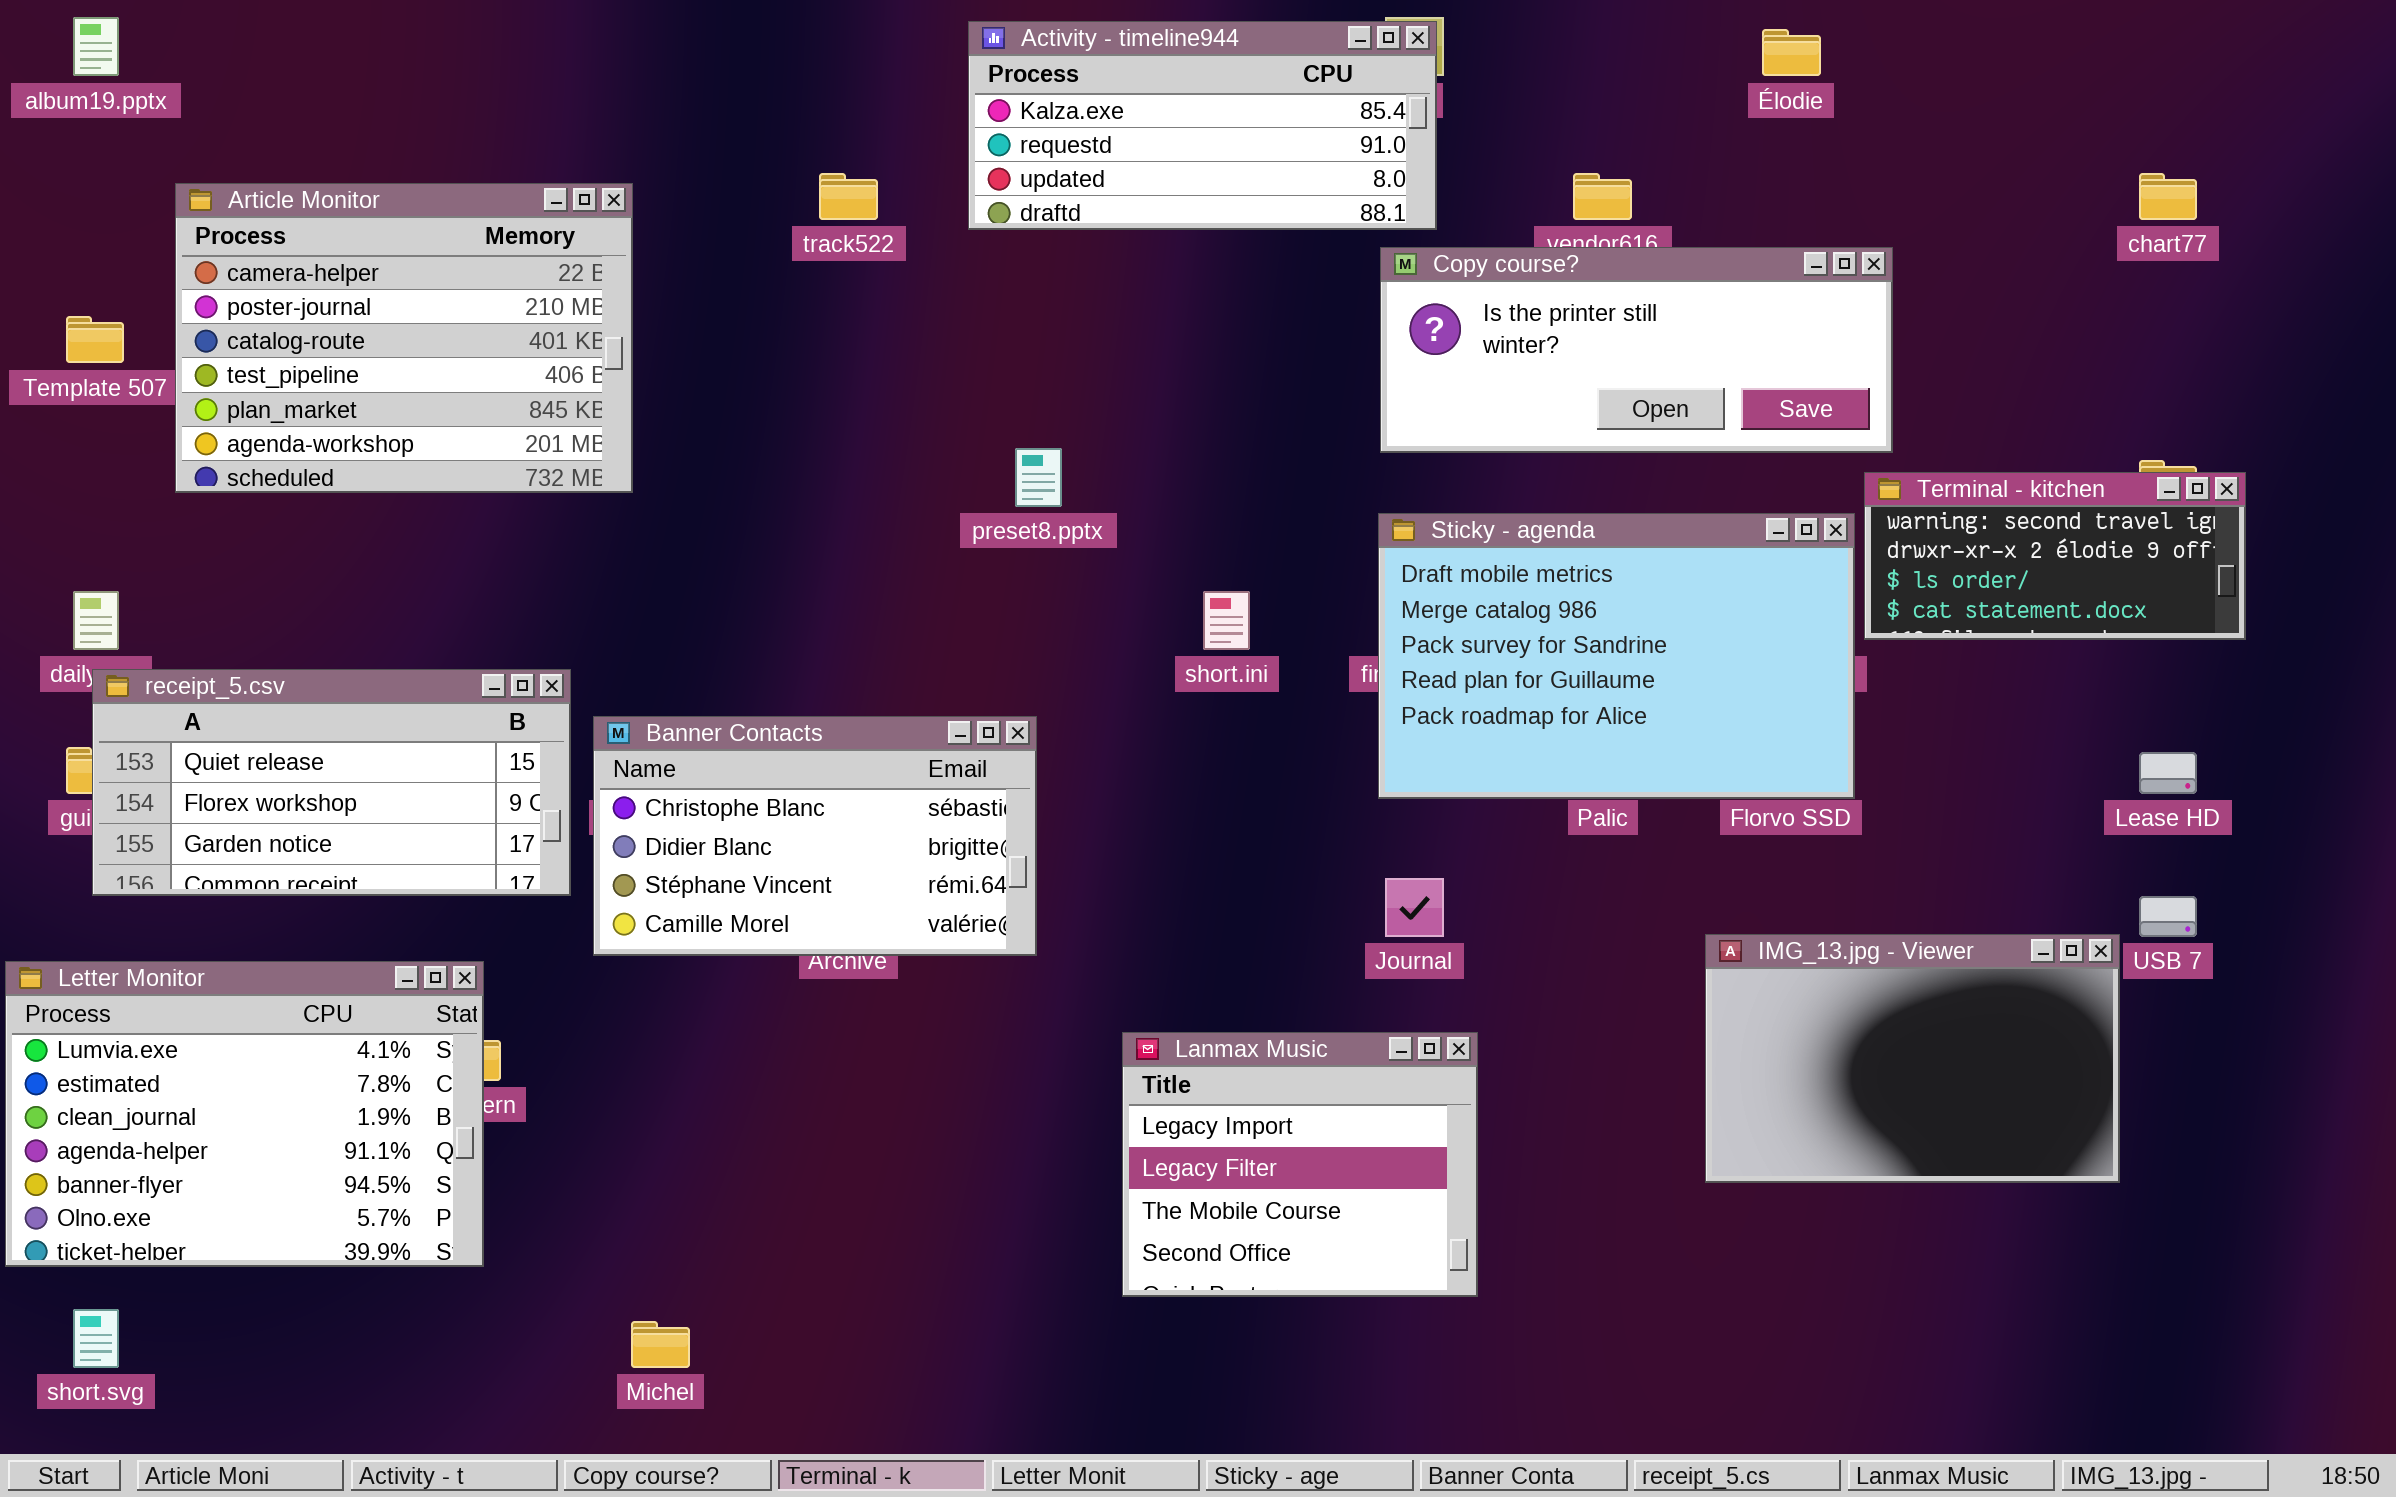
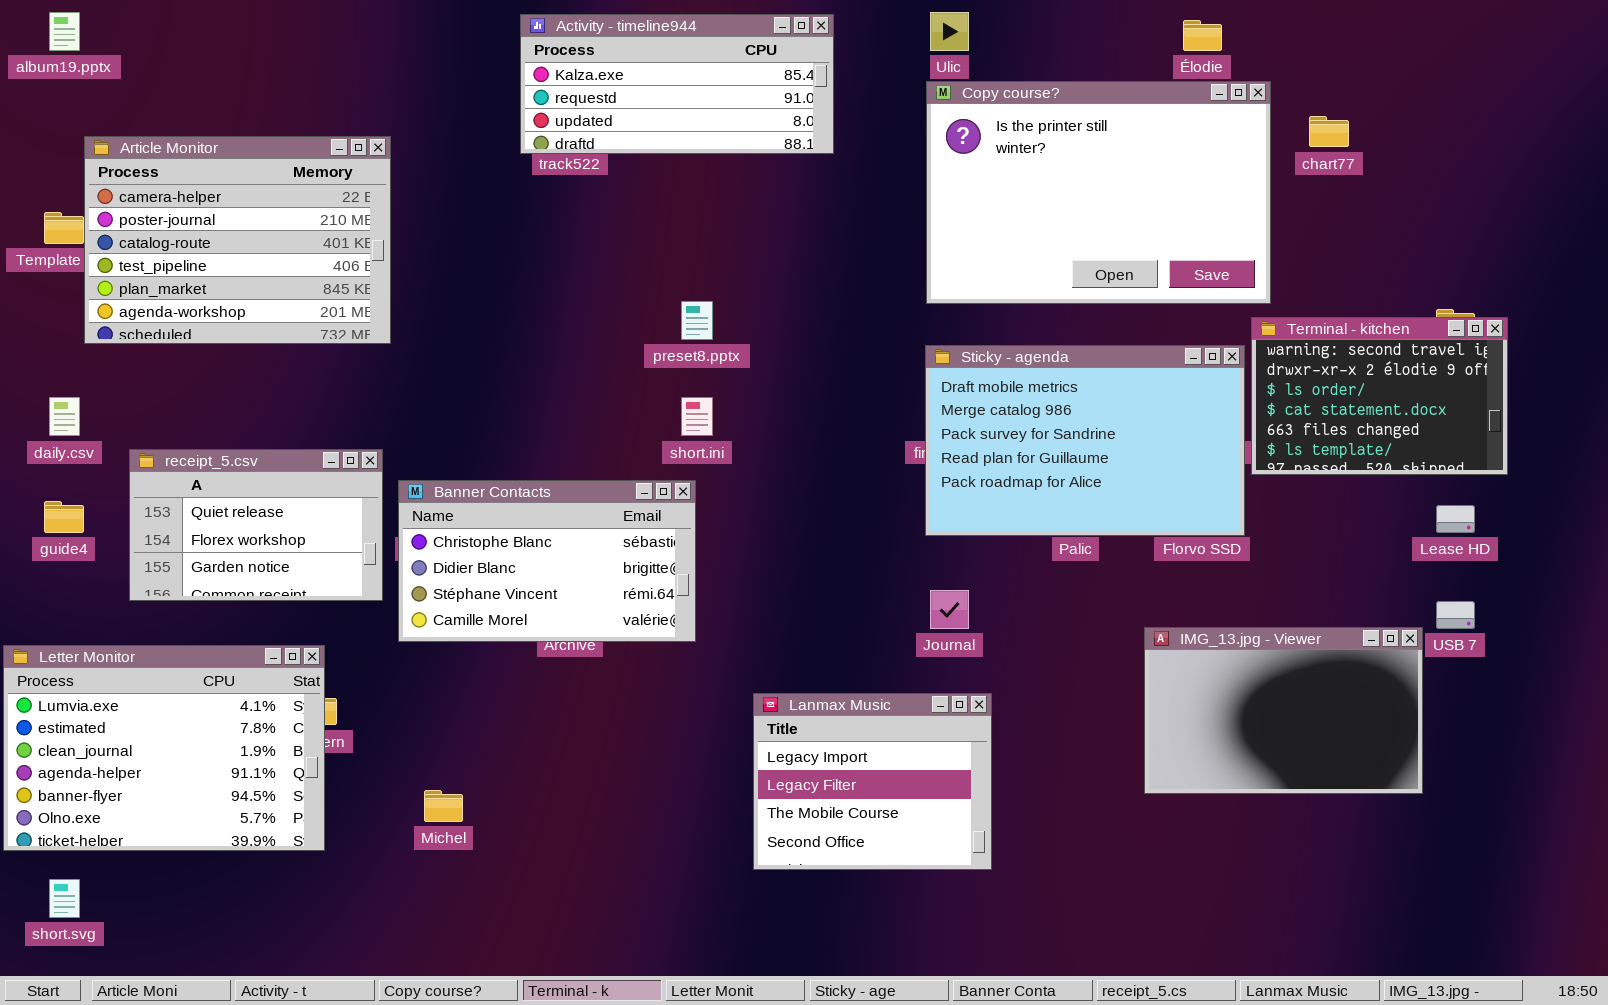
Activity - timeline944: [968,21,1437,230] -> [520,14,834,154], moved
chart77: [2139,173,2197,220] -> [1309,116,1349,147], moved
Article Monitor: [175,183,633,493] -> [84,136,391,344], moved
Copy course?: [1380,247,1893,453] -> [926,81,1271,304], resized
Terminal - kitchen: [1864,472,2246,640] -> [1251,317,1508,475], resized
short.ini: [1203,591,1250,650] -> [681,397,713,436], moved
receipt_5.csv: [92,669,571,896] -> [129,449,383,601], resized
Michel: [631,1321,690,1368] -> [424,790,463,822], moved

